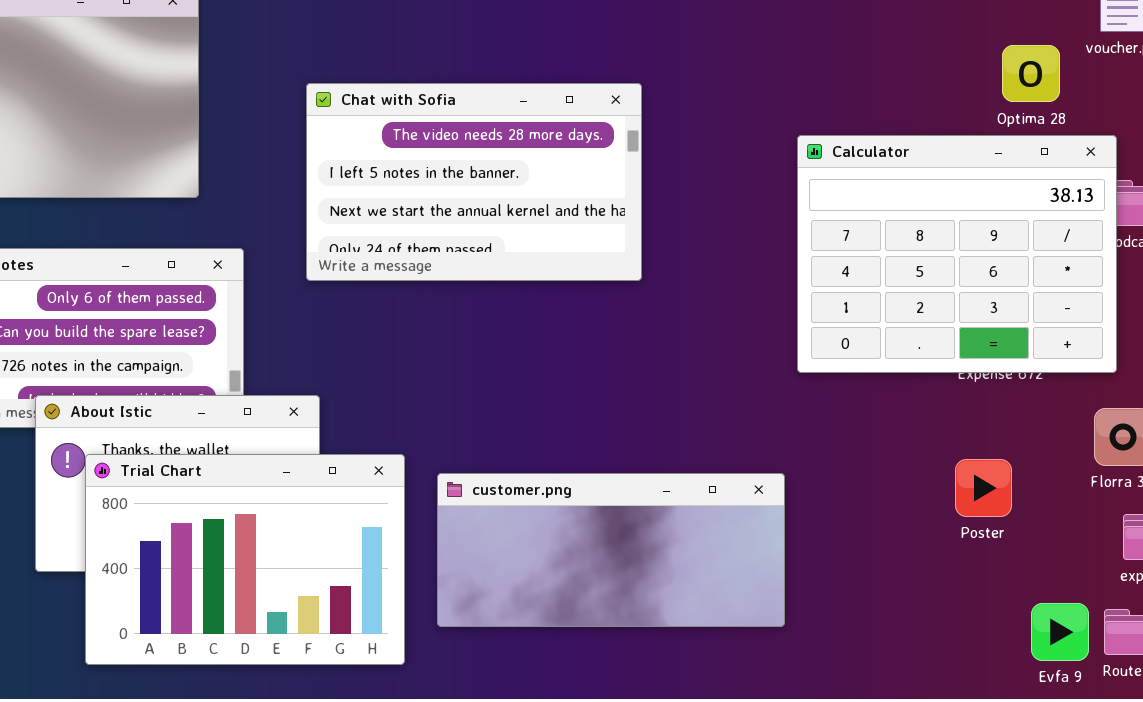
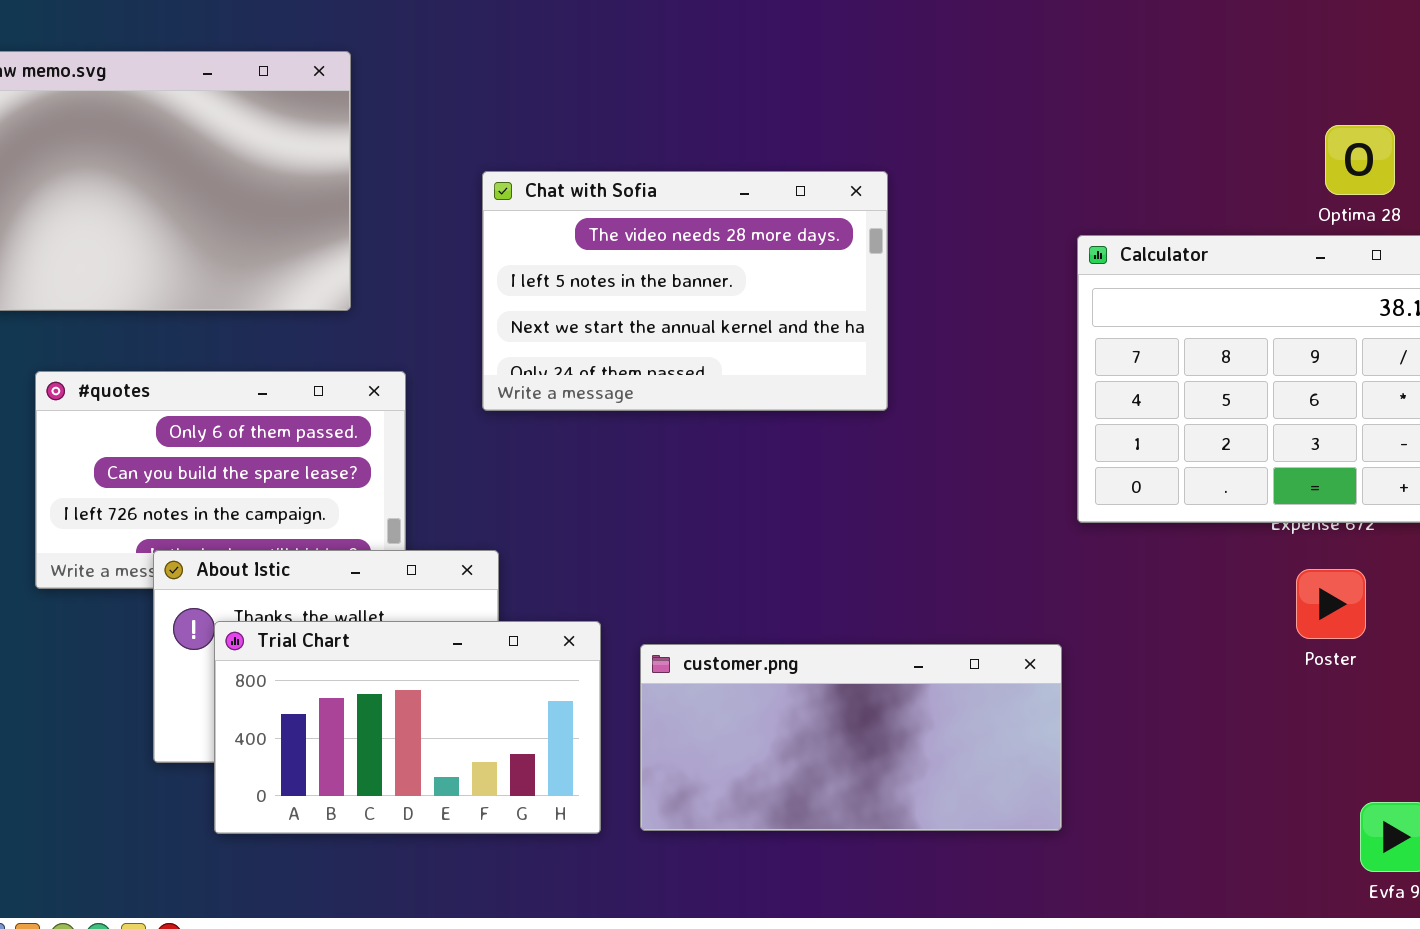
Trial Chart: [85,454,405,665] -> [214,621,601,834], resized
Poster: [955,459,1012,517] -> [1296,569,1366,639], moved

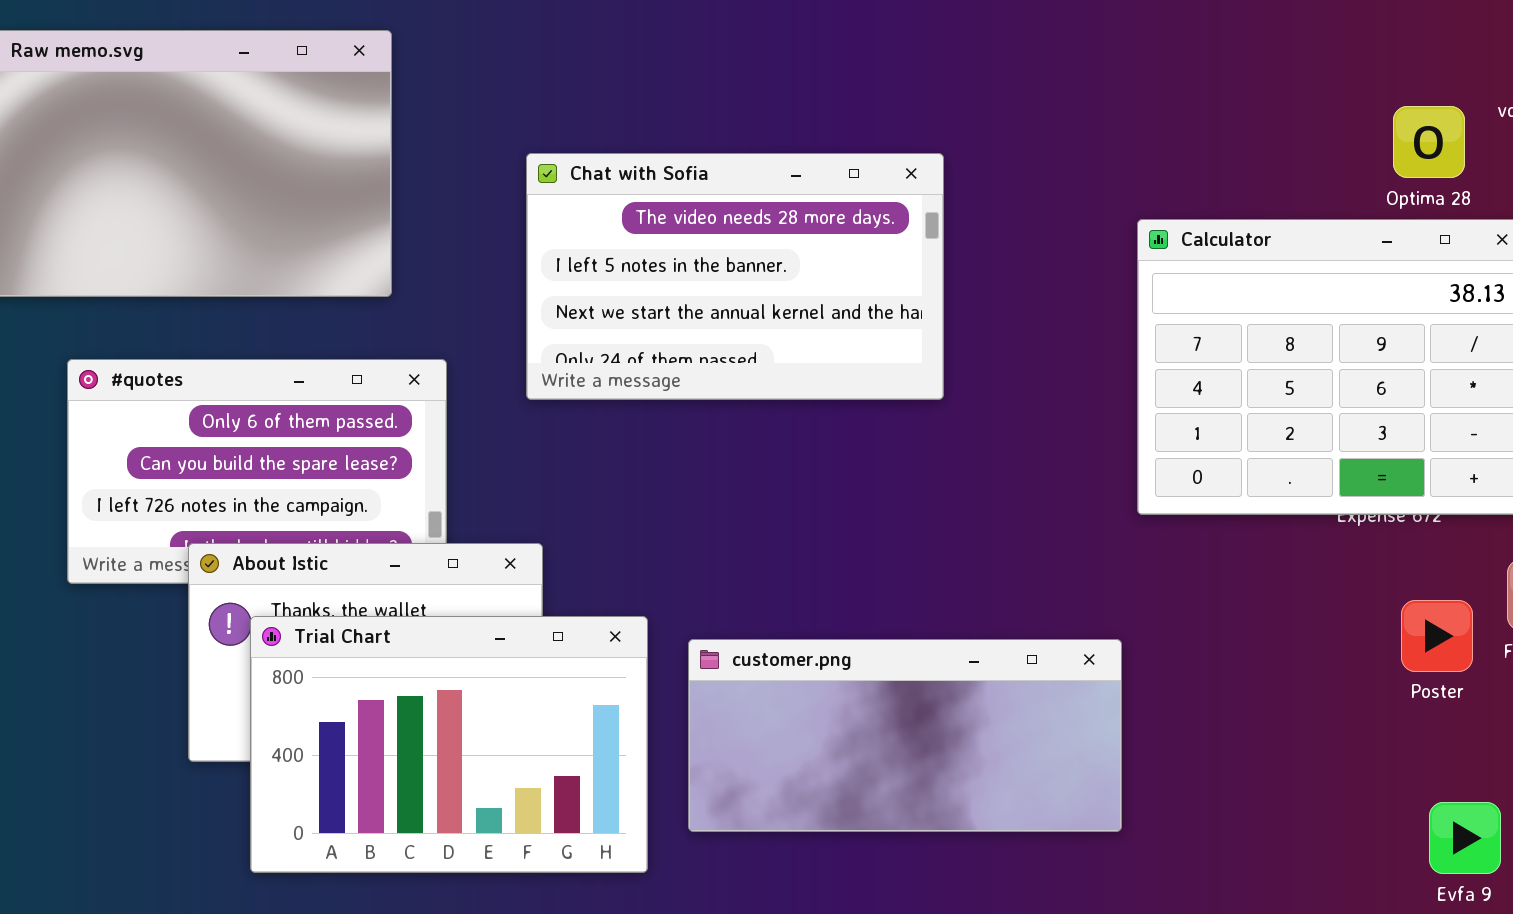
Poster: [1296,569,1366,639] -> [1401,600,1473,672], moved
Trial Chart: [214,621,601,834] -> [250,616,648,873], resized

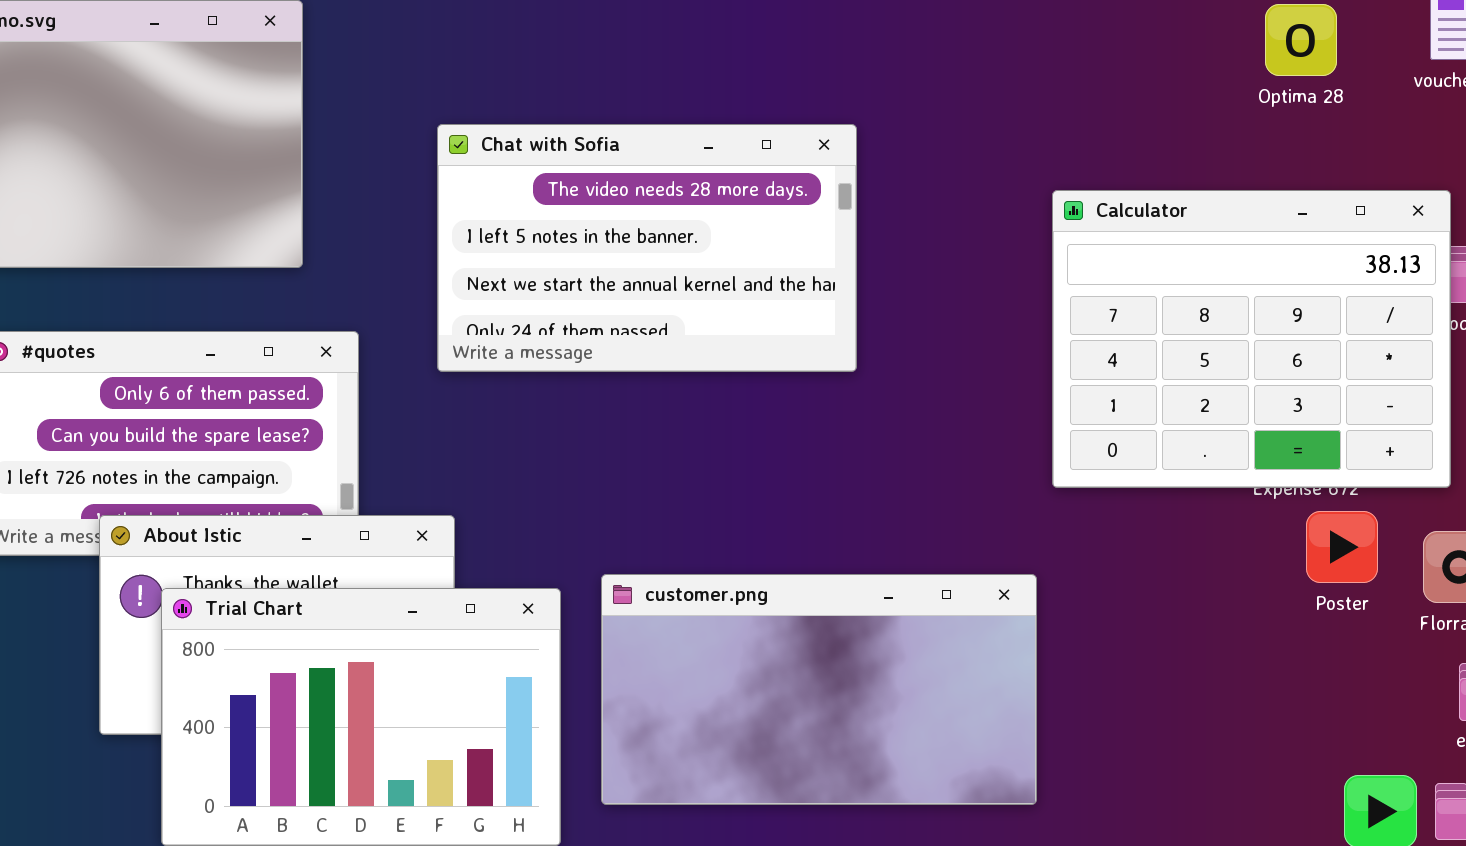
Optima 28: [1393,106,1465,178] -> [1265,4,1337,76], moved
Poster: [1401,600,1473,672] -> [1306,511,1378,583], moved
customer.png: [688,639,1122,832] -> [601,574,1037,805], resized

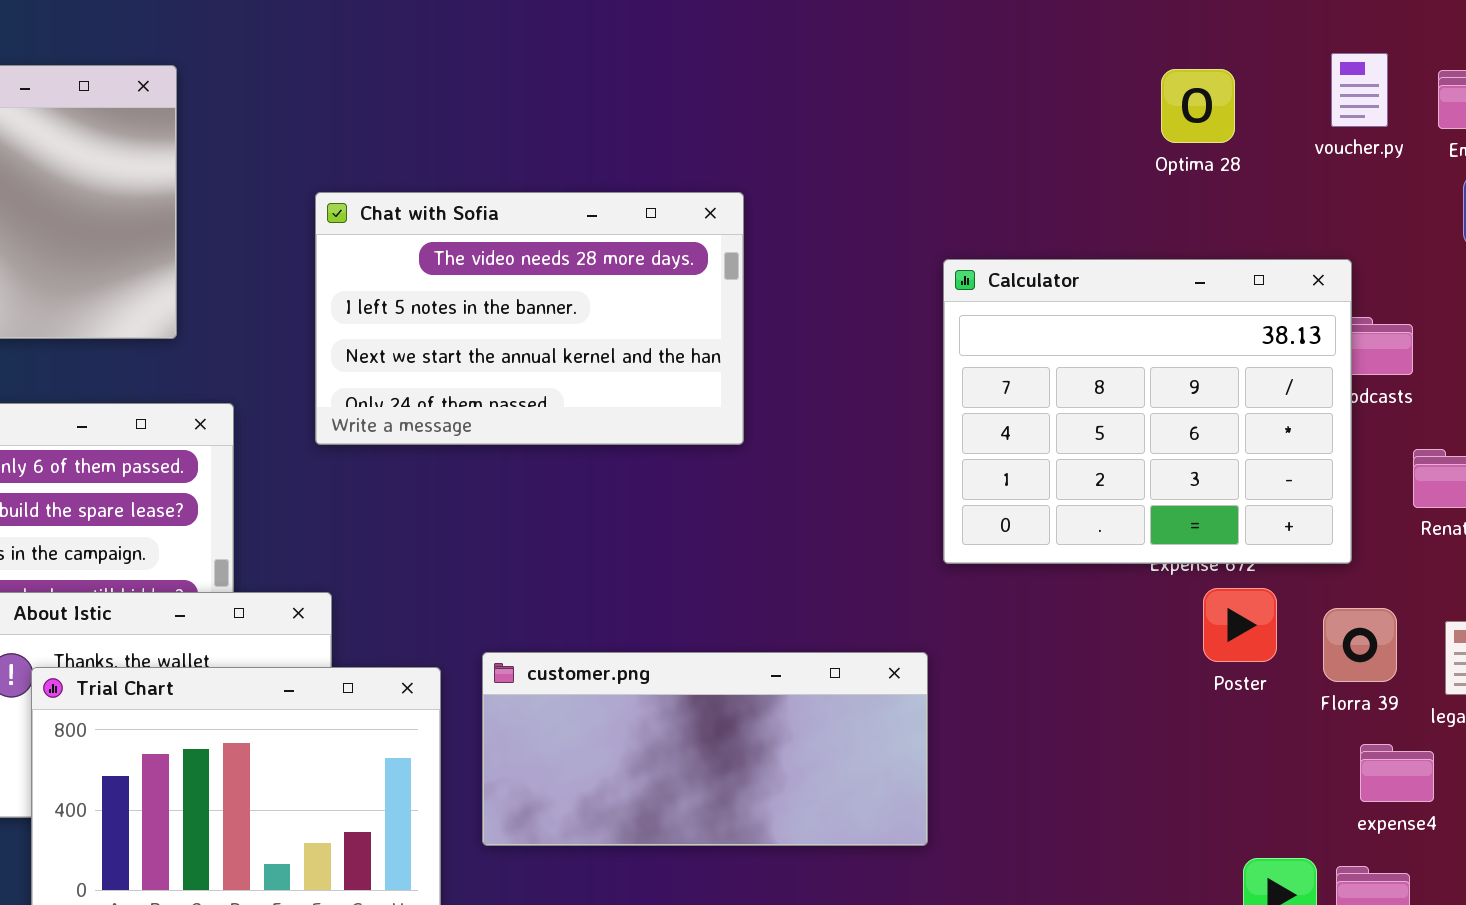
customer.png: [601,574,1037,805] -> [482,652,928,846], resized

